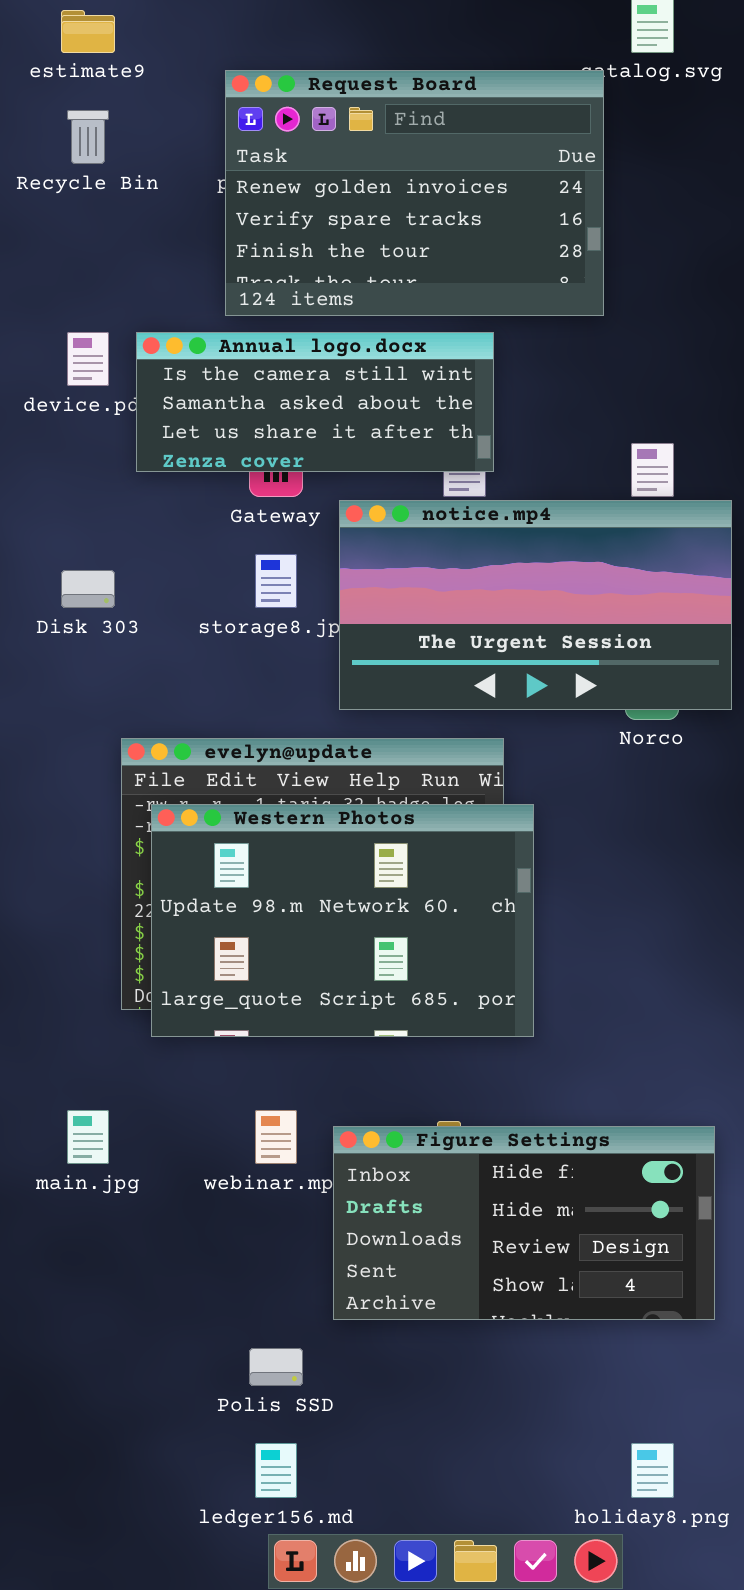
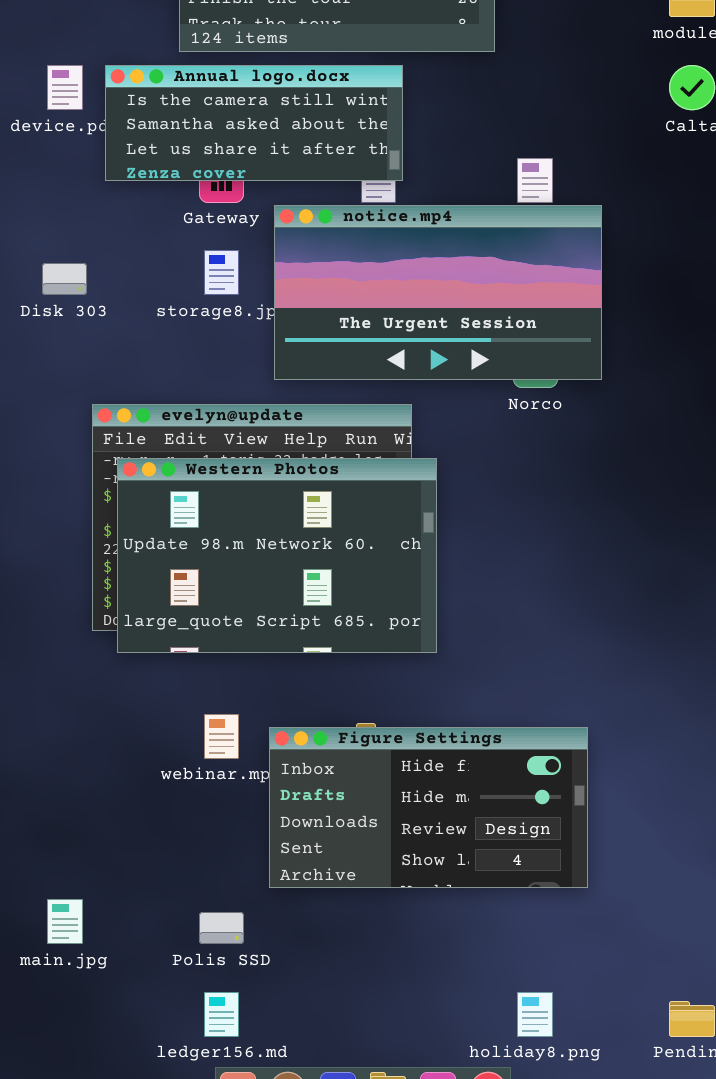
main.jpg: [67,1110,109,1164] -> [47,899,83,944], moved

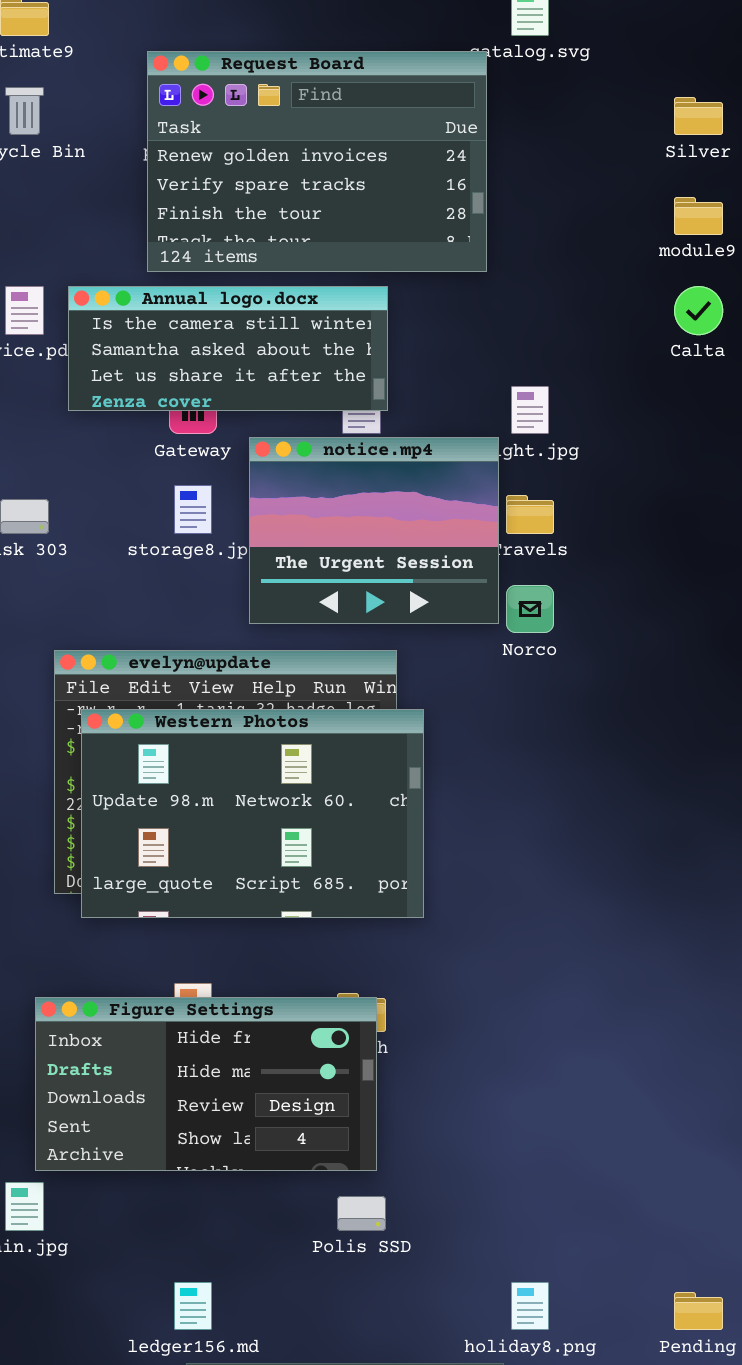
notice.mp4: [274,205,602,380] -> [249,437,499,624], resized
Figure Settings: [269,727,588,888] -> [35,997,377,1171], moved
Polis SSD: [199,912,244,944] -> [337,1196,386,1231], moved

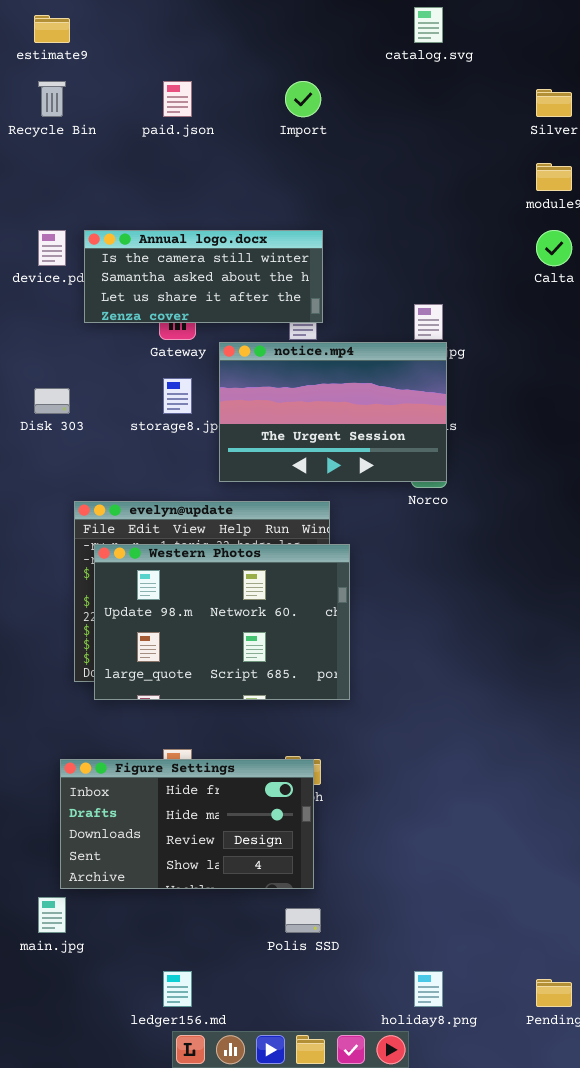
Request Board: [147,51,487,272] -> none, closed
notice.mp4: [249,437,499,624] -> [219,342,447,482], resized

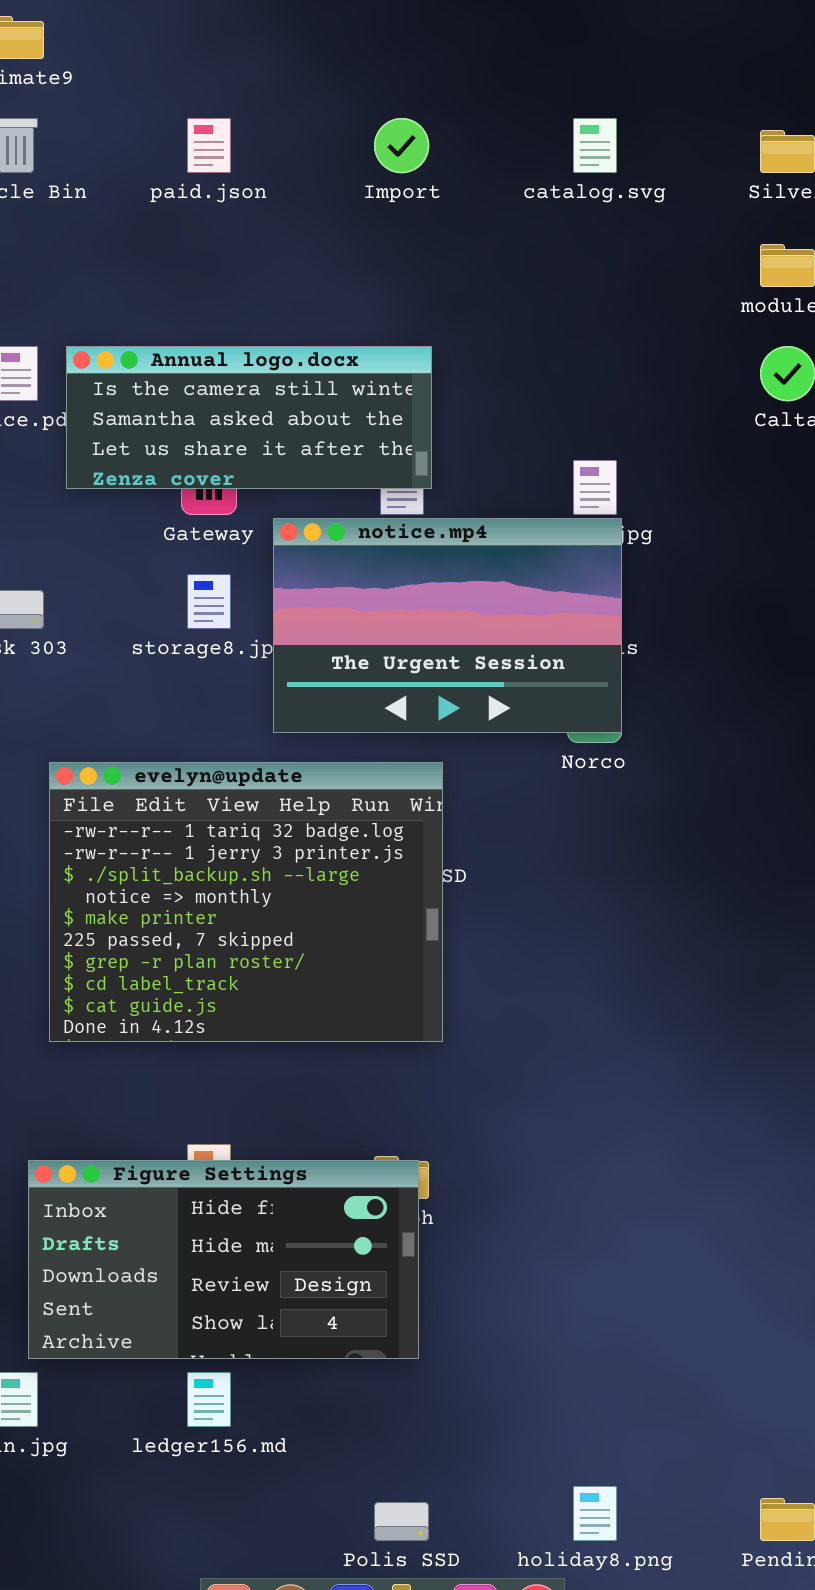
catalog.svg: [414,7,443,43] -> [573,118,617,173], moved
Western Photos: [94,544,350,700] -> none, closed
Polis SSD: [285,908,321,933] -> [374,1502,429,1541], moved
ledger156.md: [163,971,192,1007] -> [187,1372,231,1427], moved

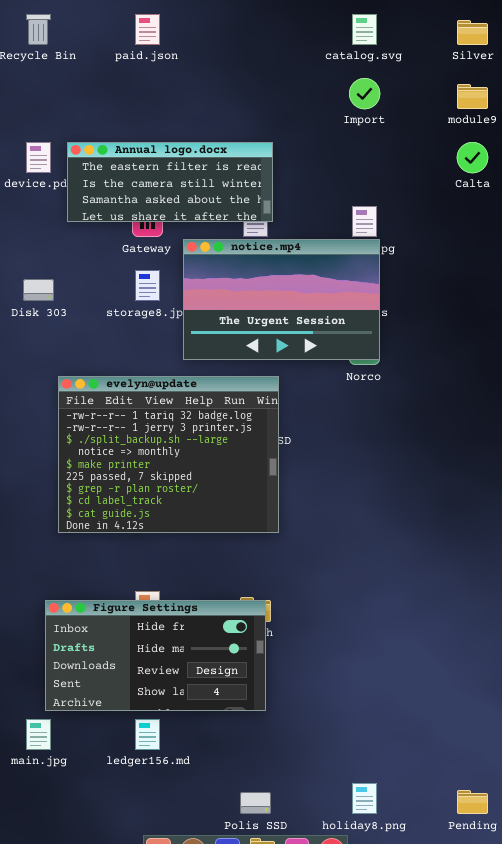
Import: [374,118,429,173] -> [349,78,380,109], moved
Annual logo.docx: [66,346,432,489] -> [67,142,273,222], scrolled up 1 row

